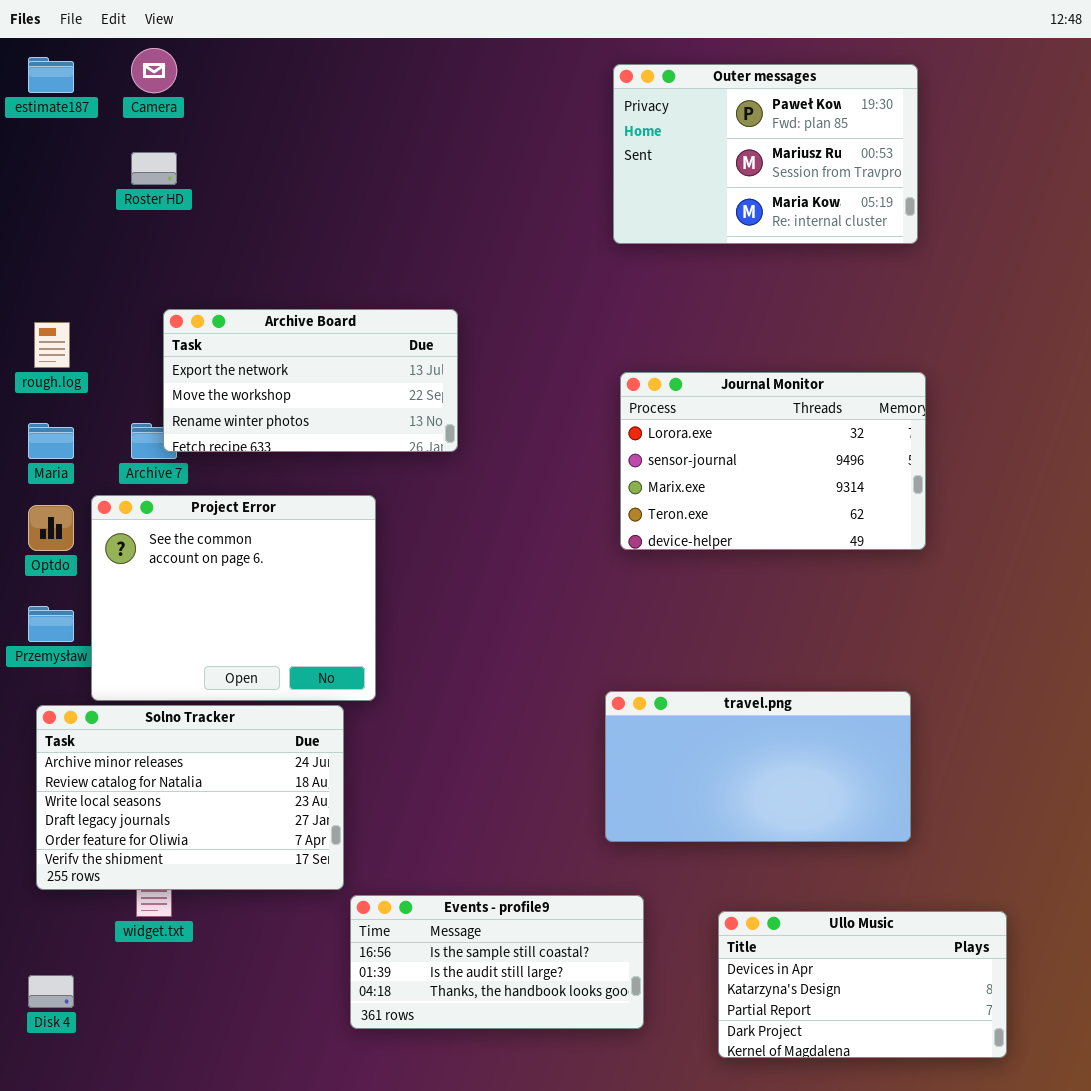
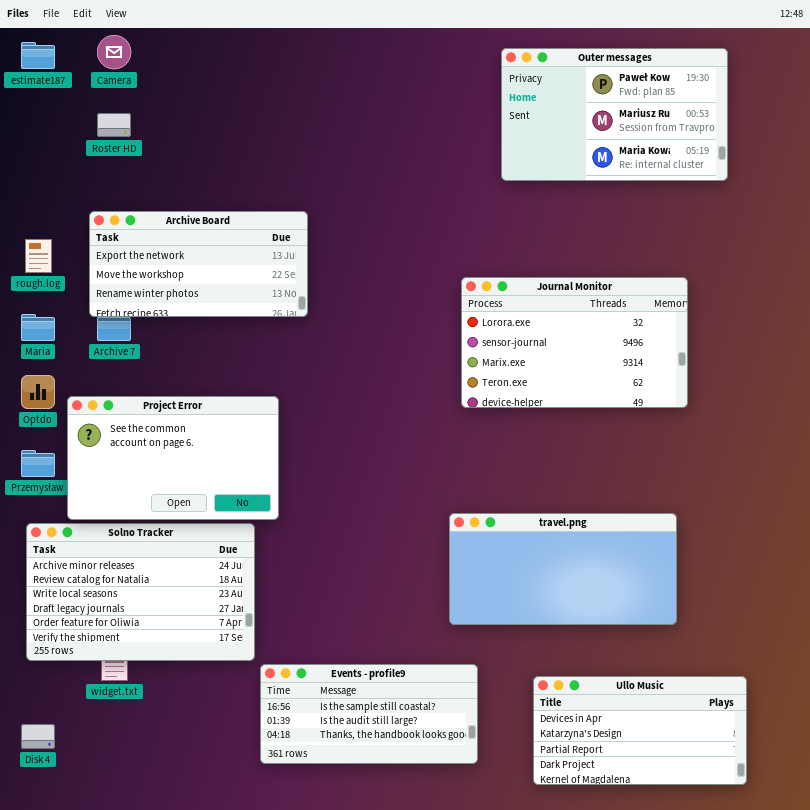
Outer messages: [613,64,918,244] -> [501,48,728,181], moved
Archive Board: [163,309,458,452] -> [89,211,308,317], moved
Project Error: [91,495,376,701] -> [67,396,279,520], resized

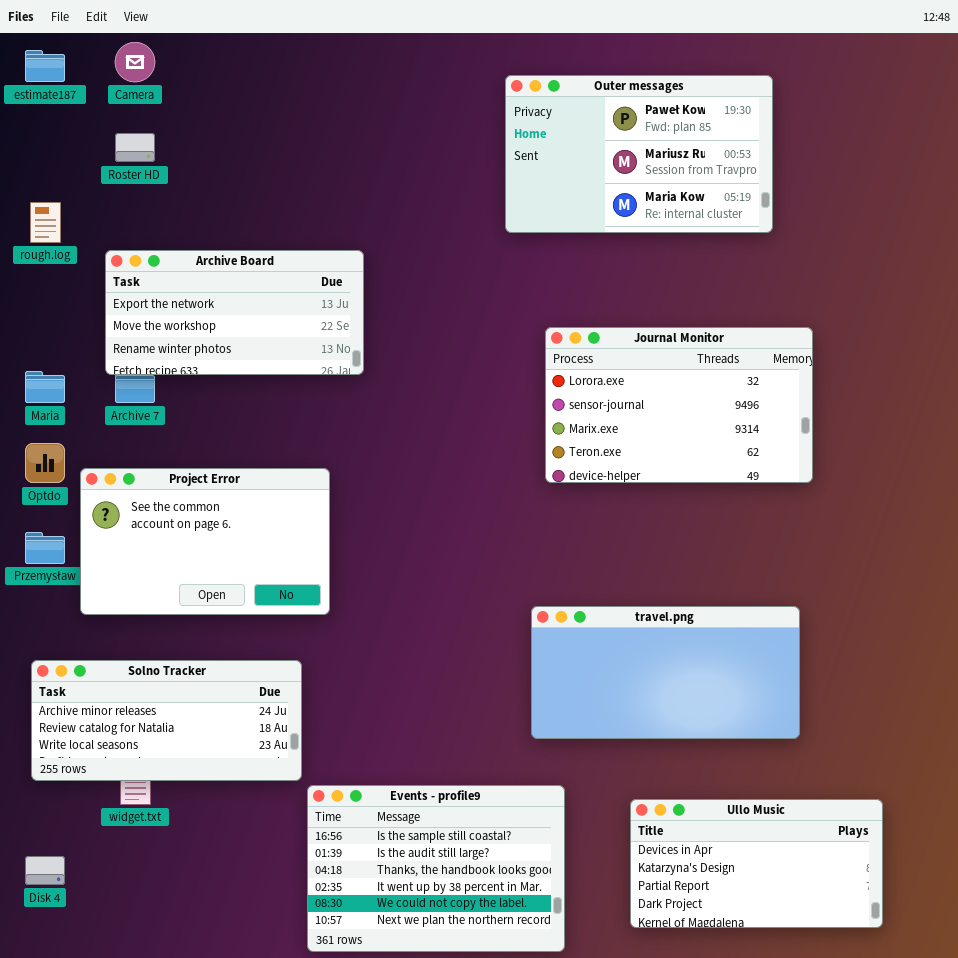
Outer messages: [501,48,728,181] -> [505,75,773,233], moved
rough.log: [25,239,52,273] -> [30,202,61,243], moved
Solno Tracker: [26,523,255,661] -> [31,660,302,781], resized
Events - profile9: [260,664,478,764] -> [307,785,565,952], resized

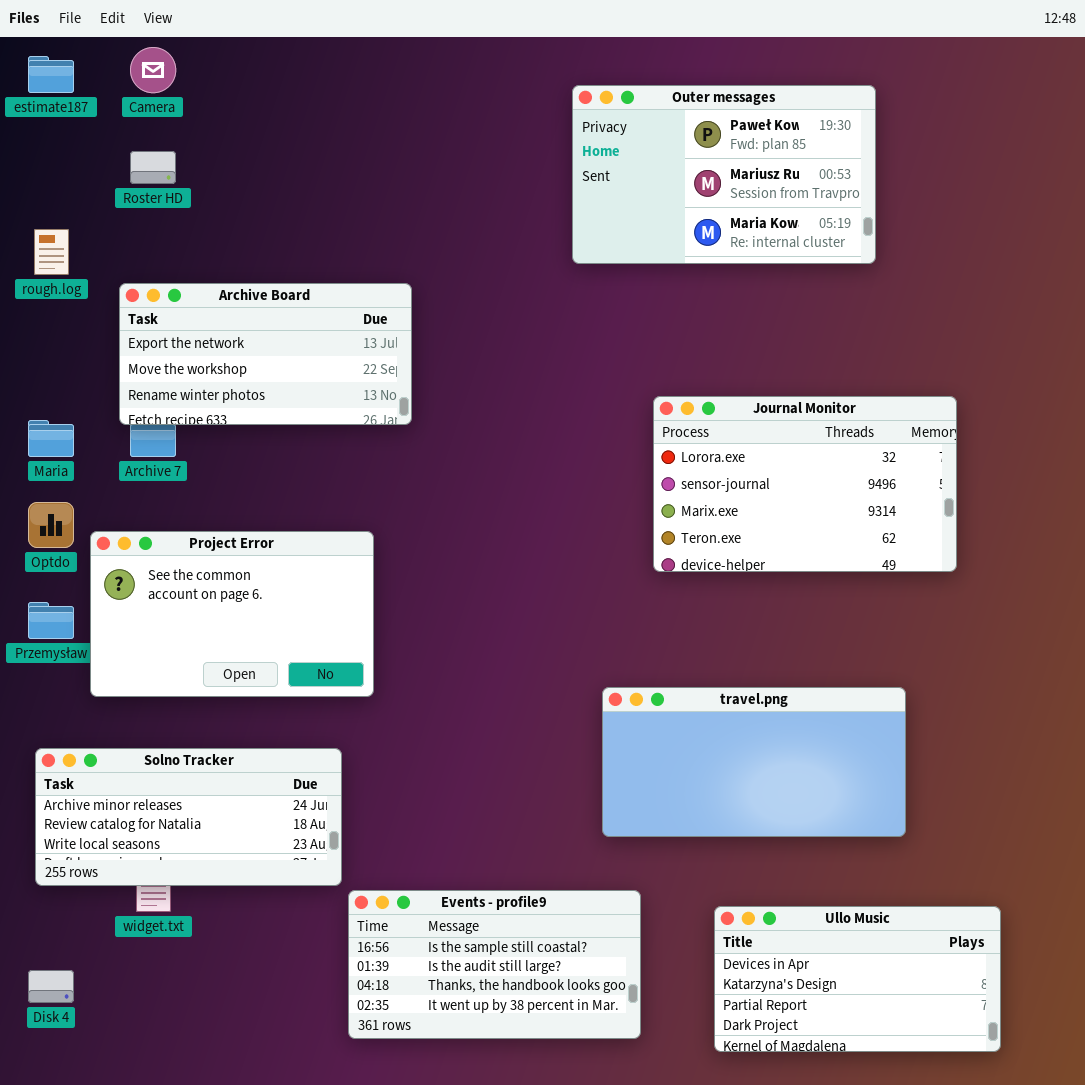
Journal Monitor: [545,327,813,483] -> [653,396,957,572], moved
Events - profile9: [307,785,565,952] -> [348,890,641,1039], resized

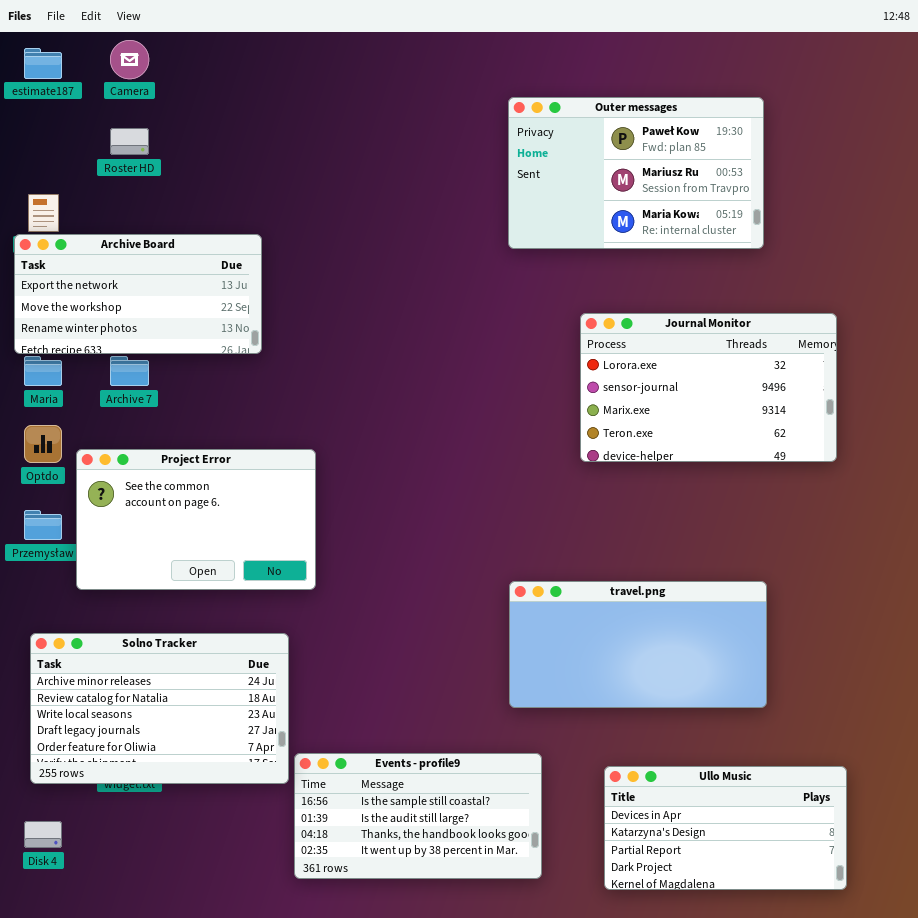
Outer messages: [572,85,876,264] -> [508,97,764,249], moved
Archive Board: [119,283,412,425] -> [14,234,262,354], moved
Journal Monitor: [653,396,957,572] -> [580,313,837,462], moved
Solno Tracker: [35,748,342,886] -> [30,633,289,784], resized

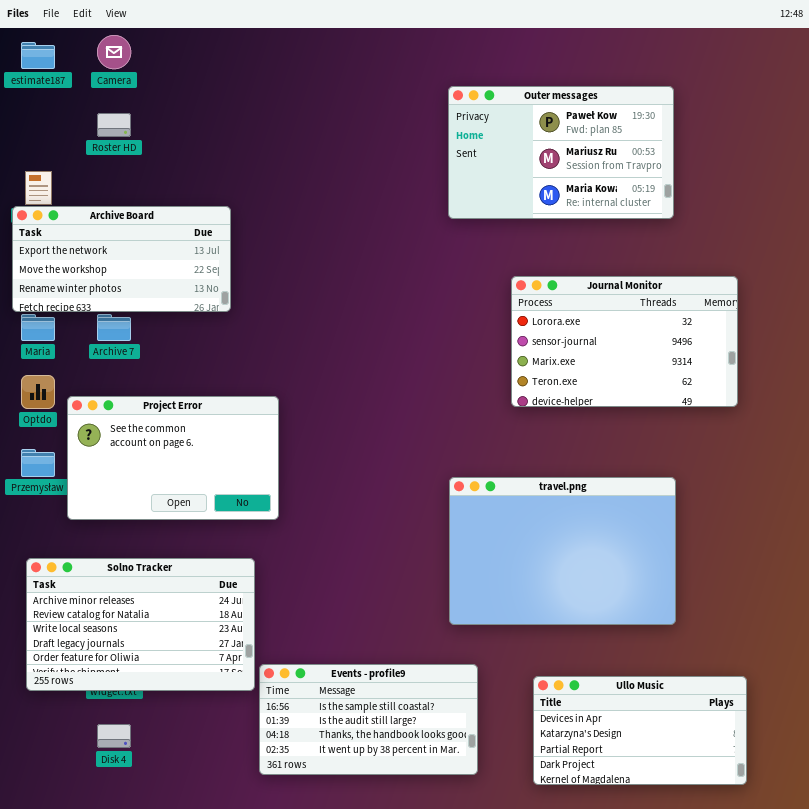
travel.png: [509,581,767,708] -> [449,477,676,625], resized
Disk 4: [24,821,62,848] -> [97,724,131,748], moved

